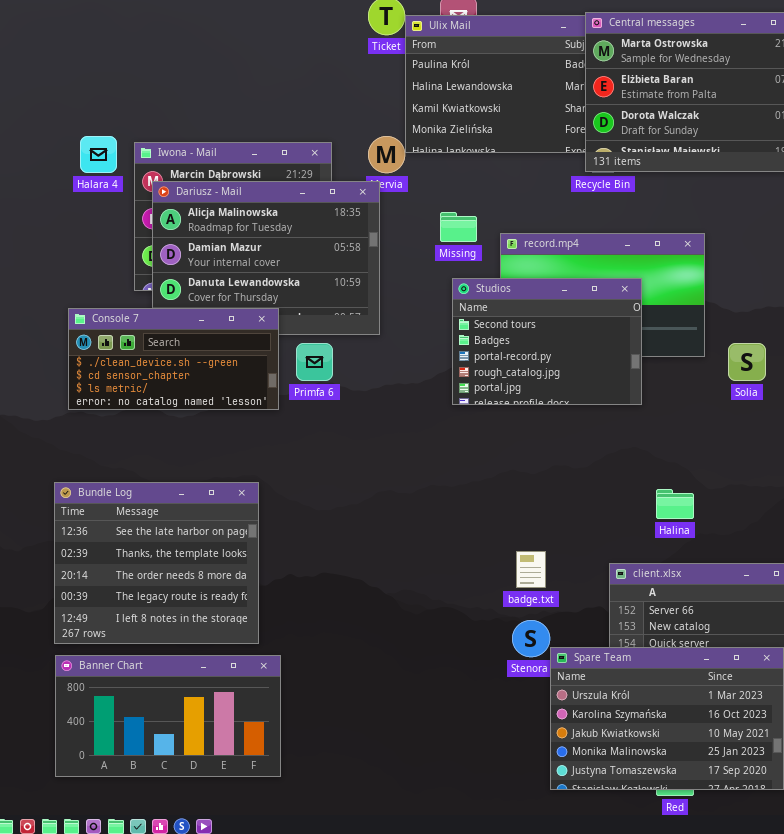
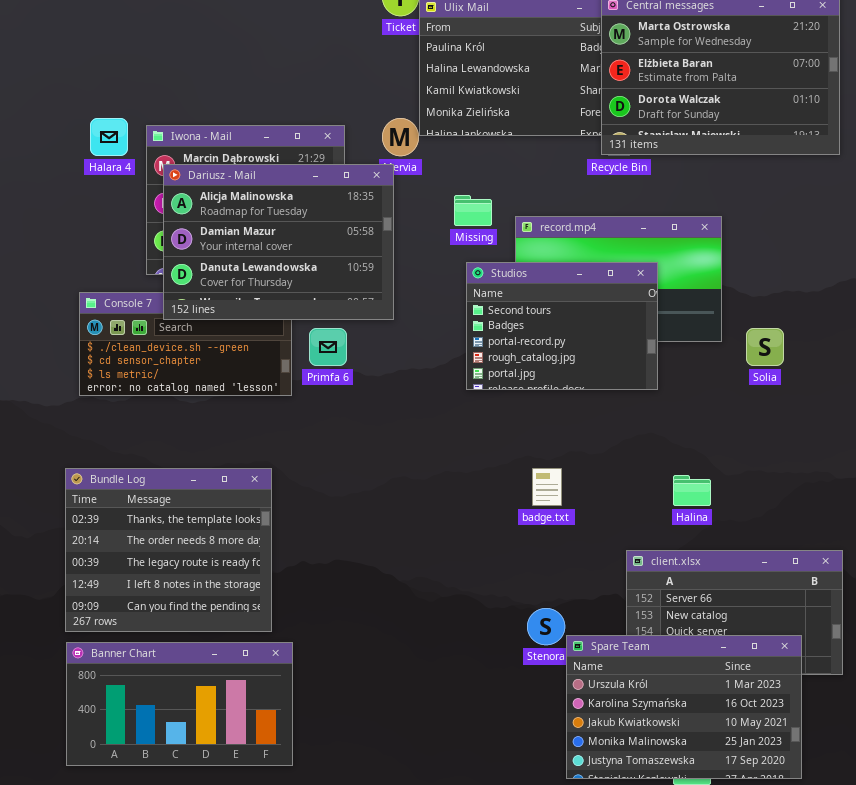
Dariusz - Mail: [152,181,380,335] -> [163,164,394,320], raised
Bundle Log: [54,482,259,644] -> [65,468,272,632], scrolled down 1 row
badge.txt: [516,551,546,588] -> [532,468,562,506], moved

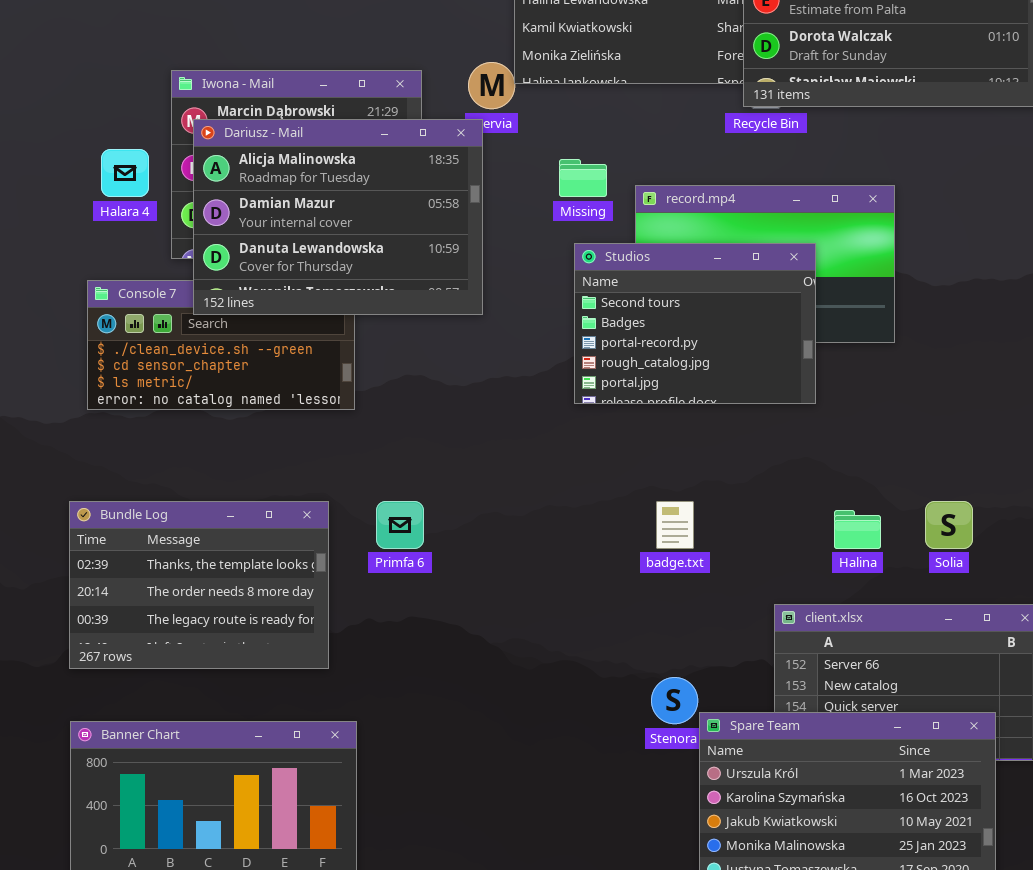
Halara 4: [90,118,128,156] -> [101,149,149,197], moved
Primfa 6: [309,328,347,366] -> [376,501,424,549], moved
Solia: [746,328,784,366] -> [925,501,973,549], moved
Bundle Log: [65,468,272,632] -> [69,501,329,669], resized

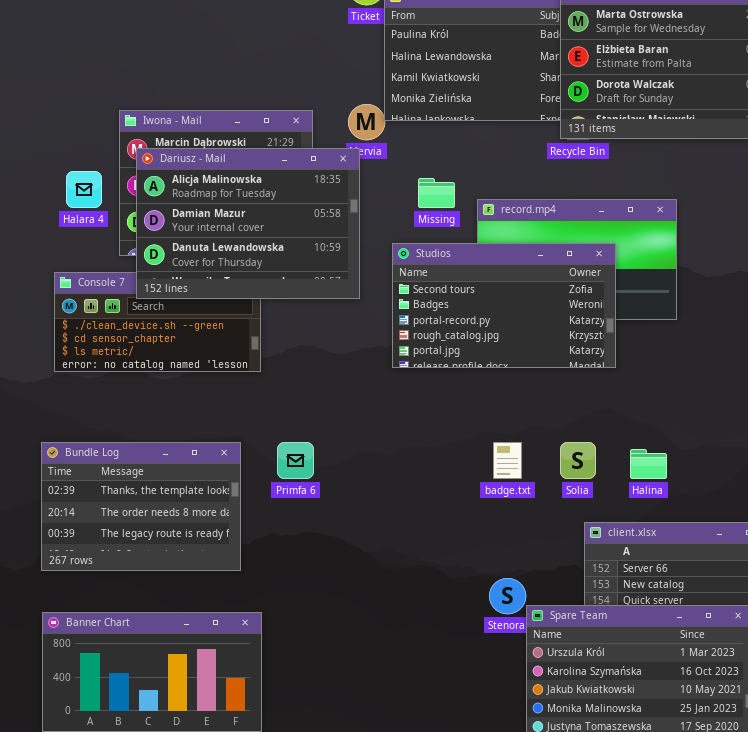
Studios: [574,243,816,404] -> [392,243,616,368], resized
Solia: [925,501,973,549] -> [560,442,596,479], moved

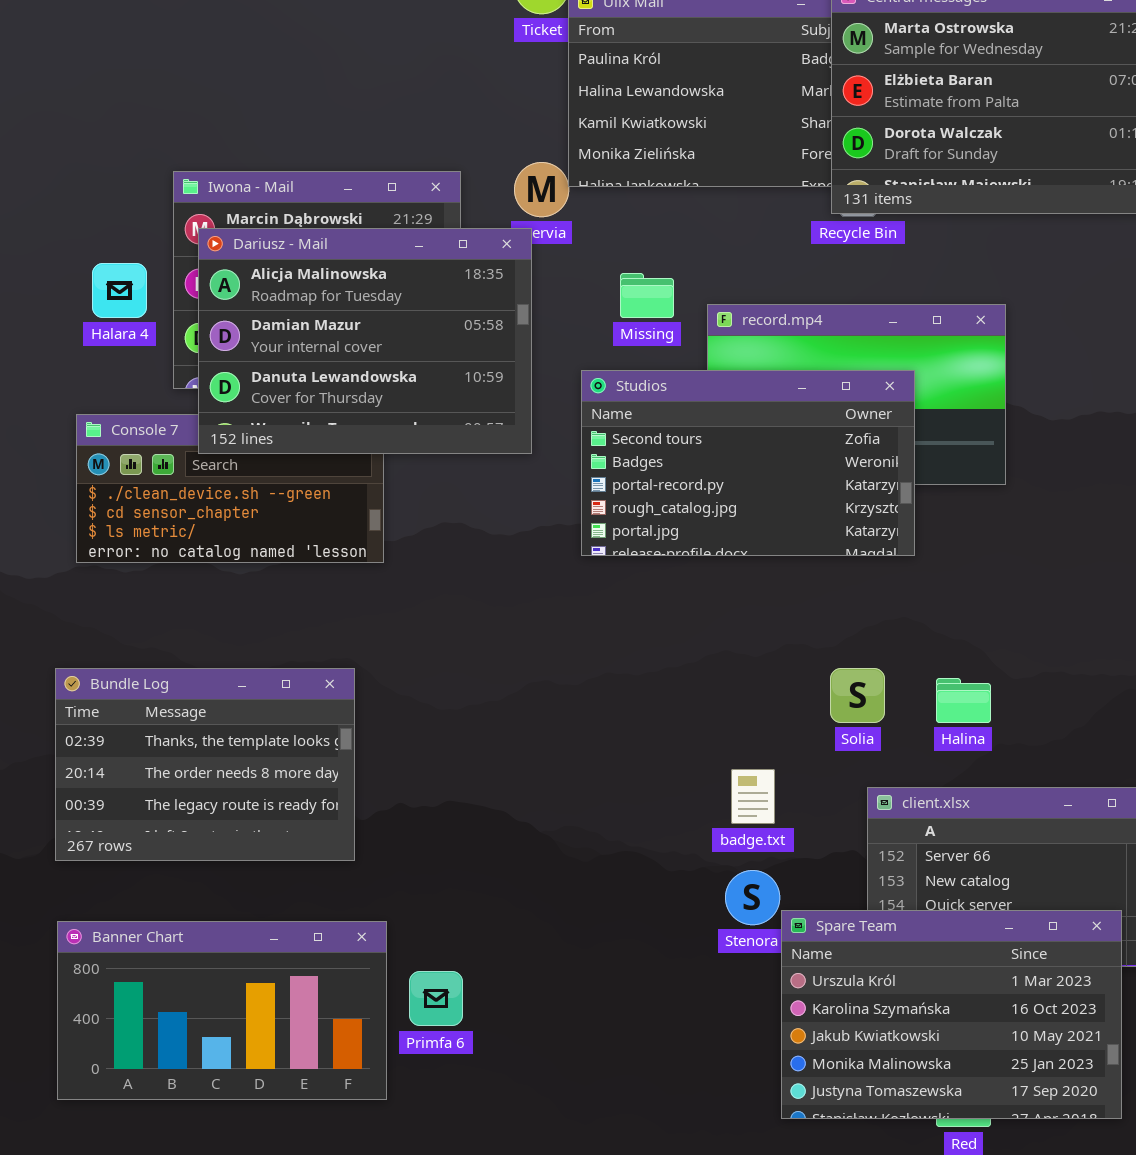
Primfa 6: [277,442,314,479] -> [409,971,463,1026], moved
badge.txt: [493,442,522,479] -> [731,769,775,824], moved

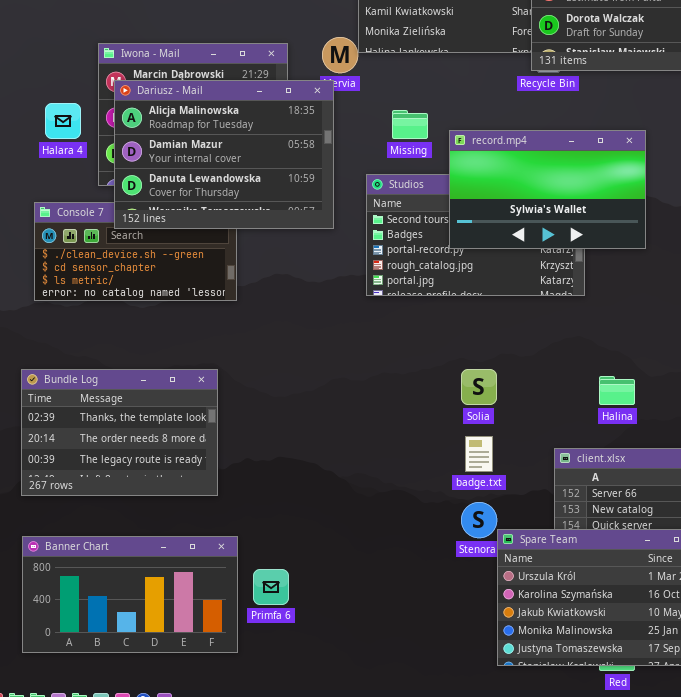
record.mp4: [707,304,1006,485] -> [449,130,646,249], raised
Solia: [830,668,885,723] -> [461,369,497,405], moved

